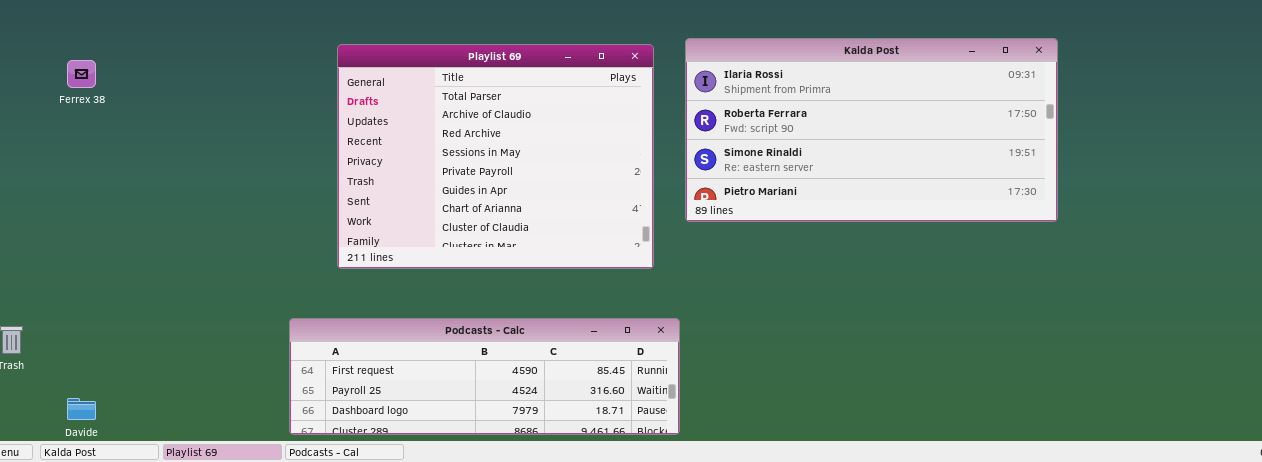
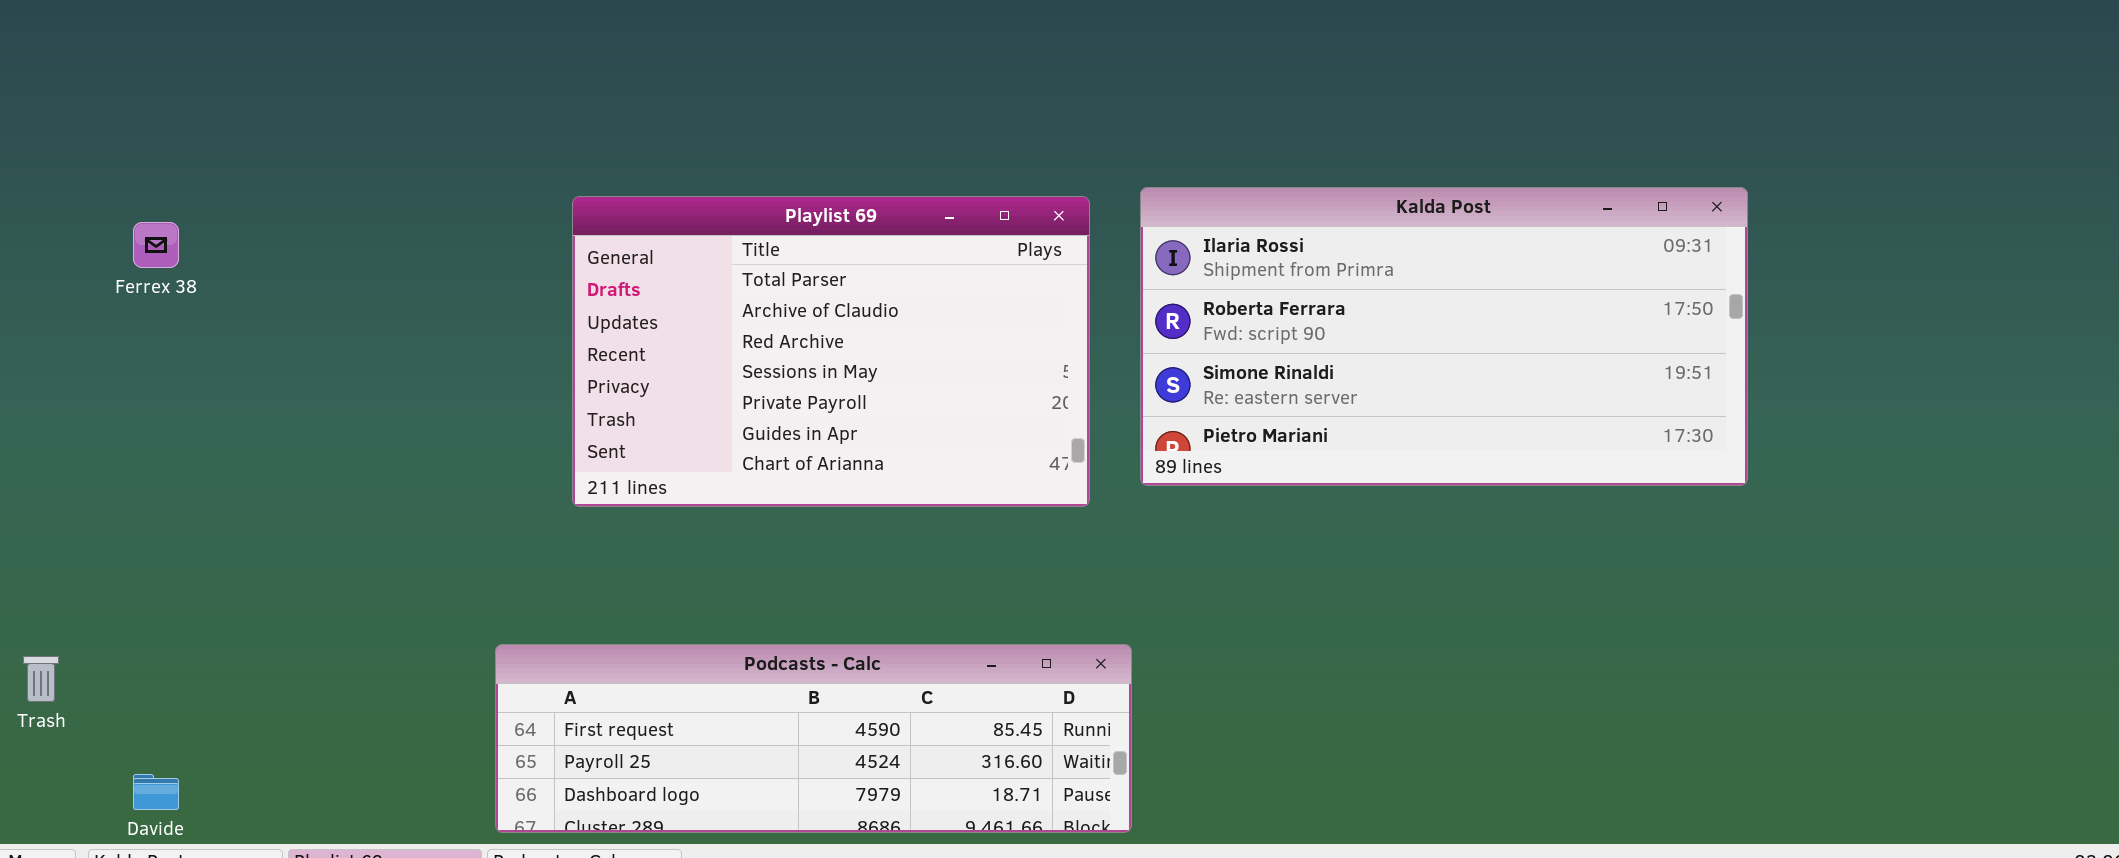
Playlist 69: [337,44,654,269] -> [572,196,1090,507], resized

